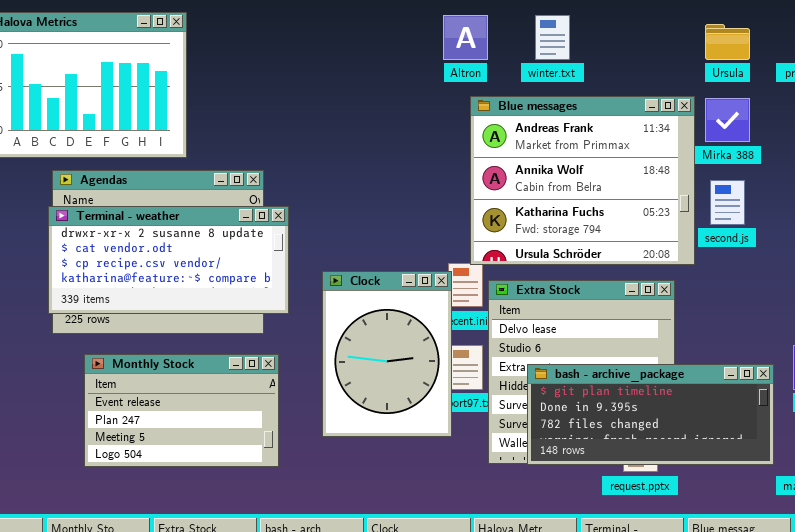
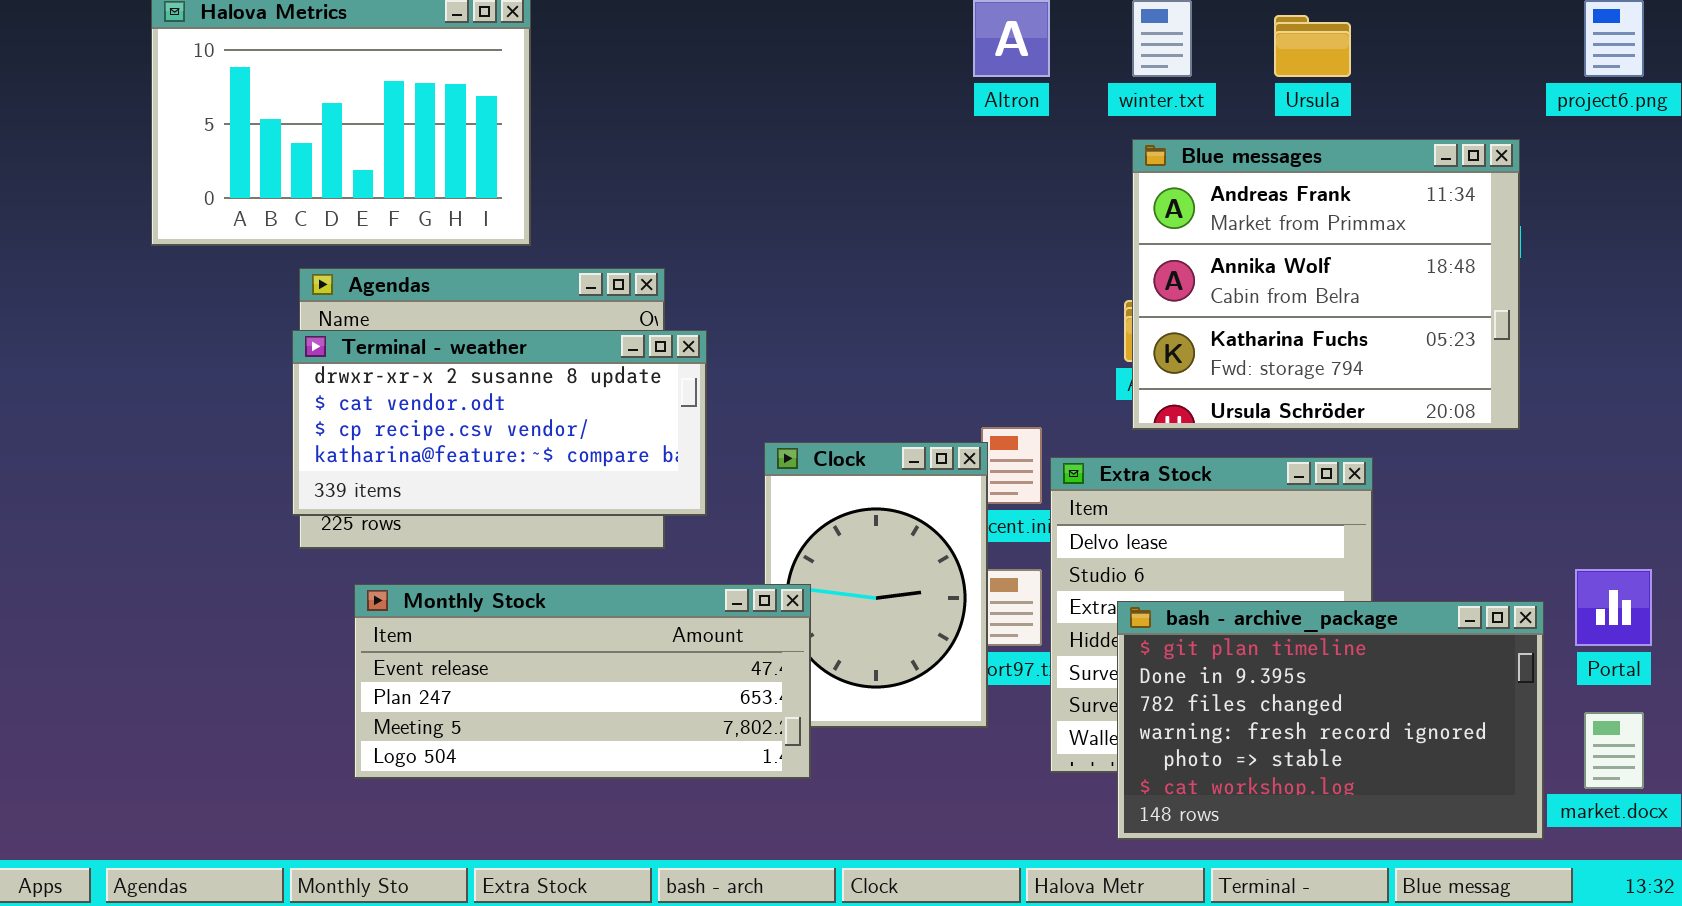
Ursula: [705,24,750,60] -> [1274,15,1351,77], moved
Blue messages: [470,96,695,265] -> [1132,139,1520,430], moved
Monthly Stock: [84,354,279,467] -> [354,584,811,779], resized
bash - archive_package: [527,364,774,465] -> [1117,601,1544,840], resized

